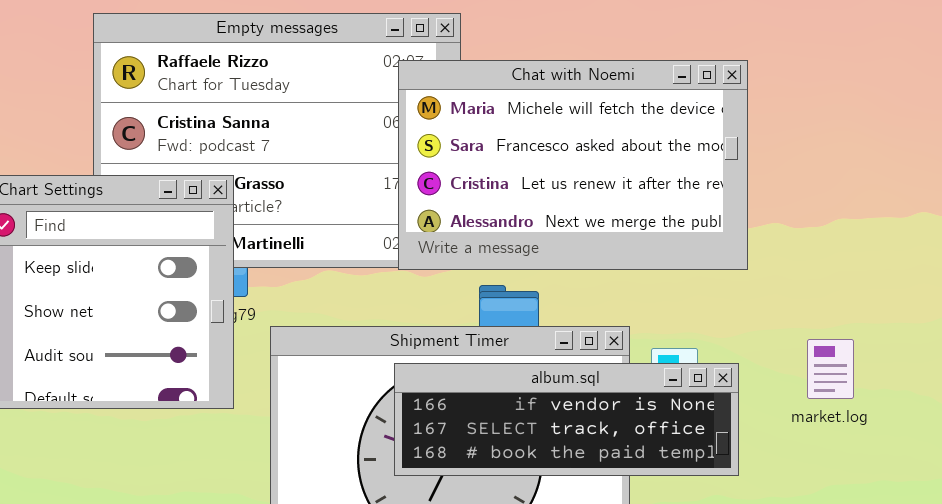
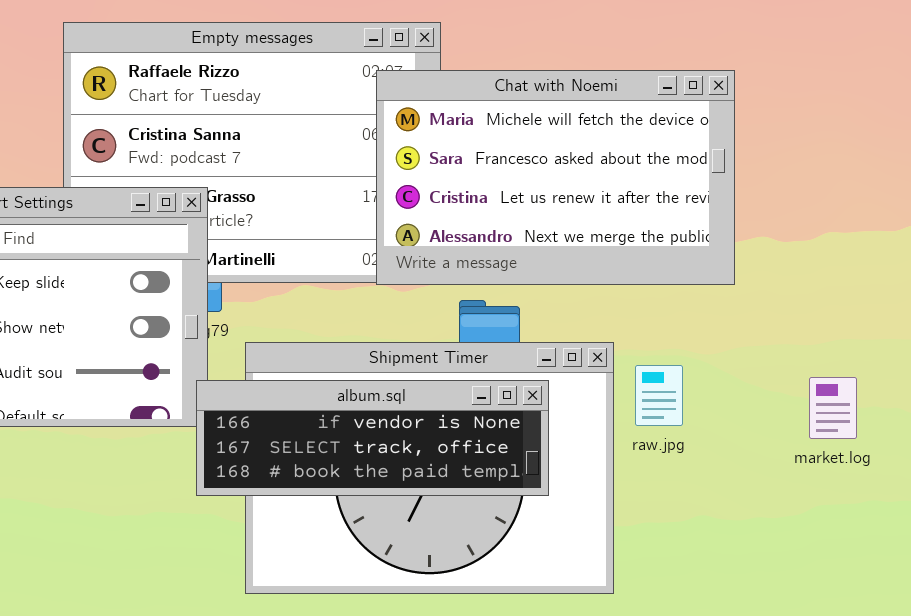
market.log: [807,339,854,399] -> [809,377,857,439], moved
album.sql: [394,363,739,476] -> [196,380,549,496], moved

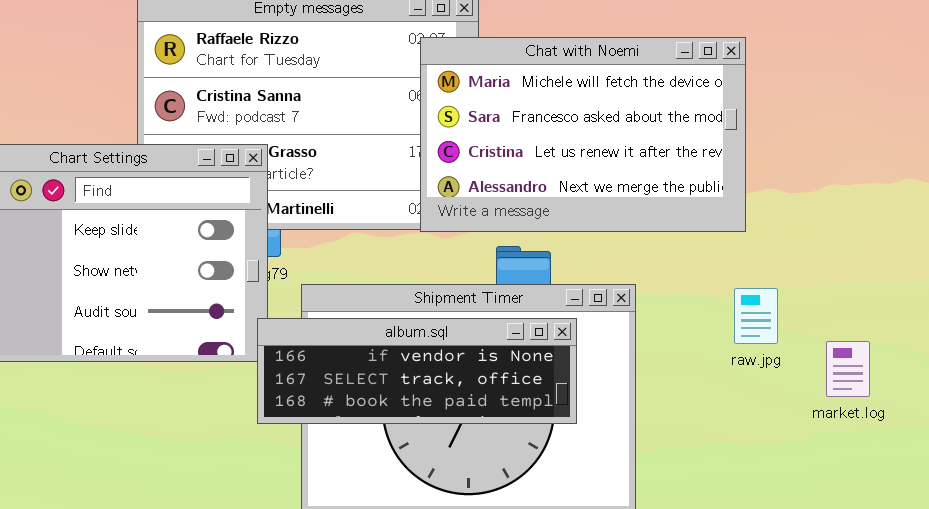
raw.jpg: [635,365,683,426] -> [734,288,778,344], moved
market.log: [809,377,857,439] -> [826,341,870,397], moved

